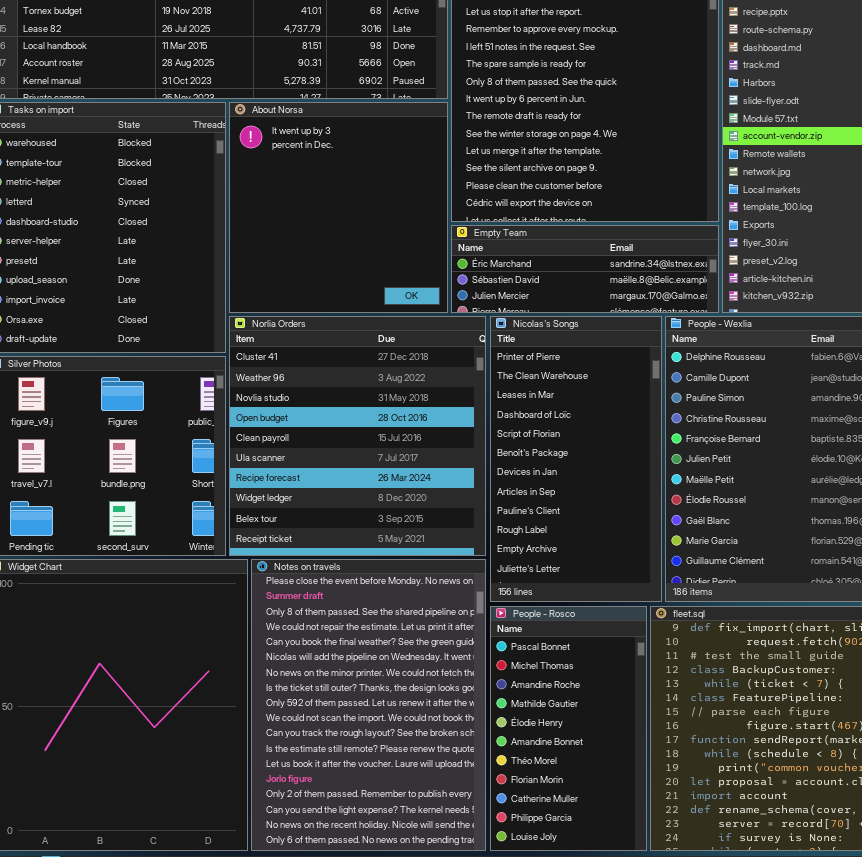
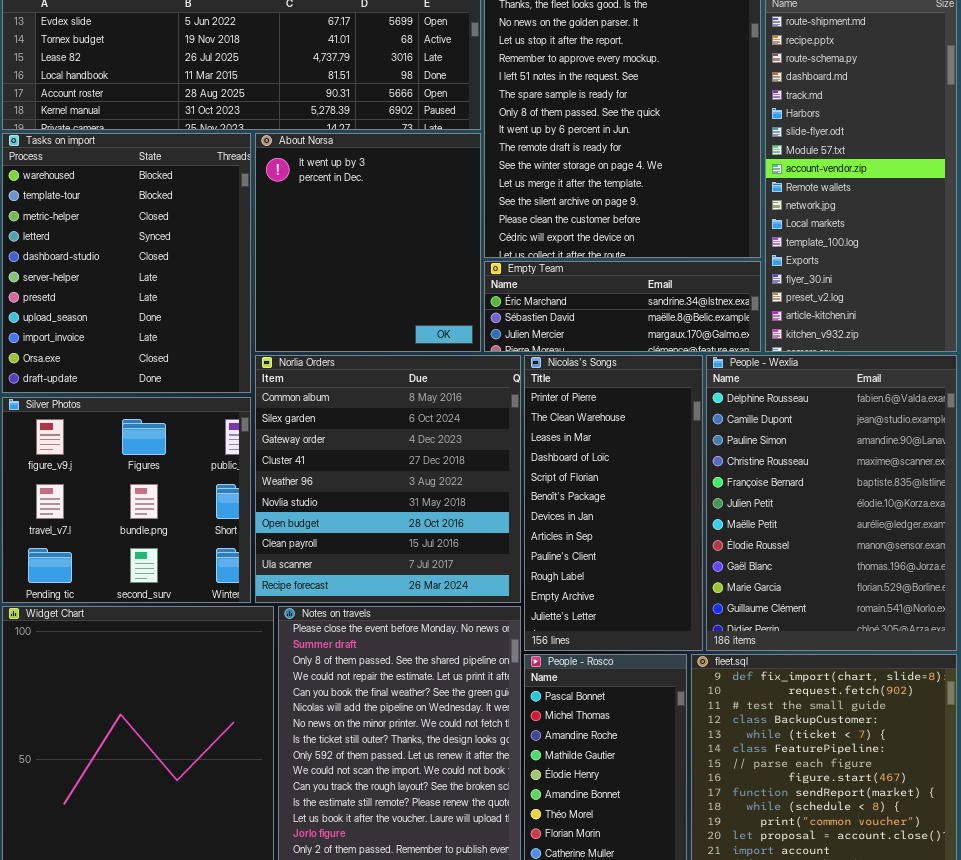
Norlia Orders: [229,316,486,556] -> [255,355,521,603], scrolled up 3 rows

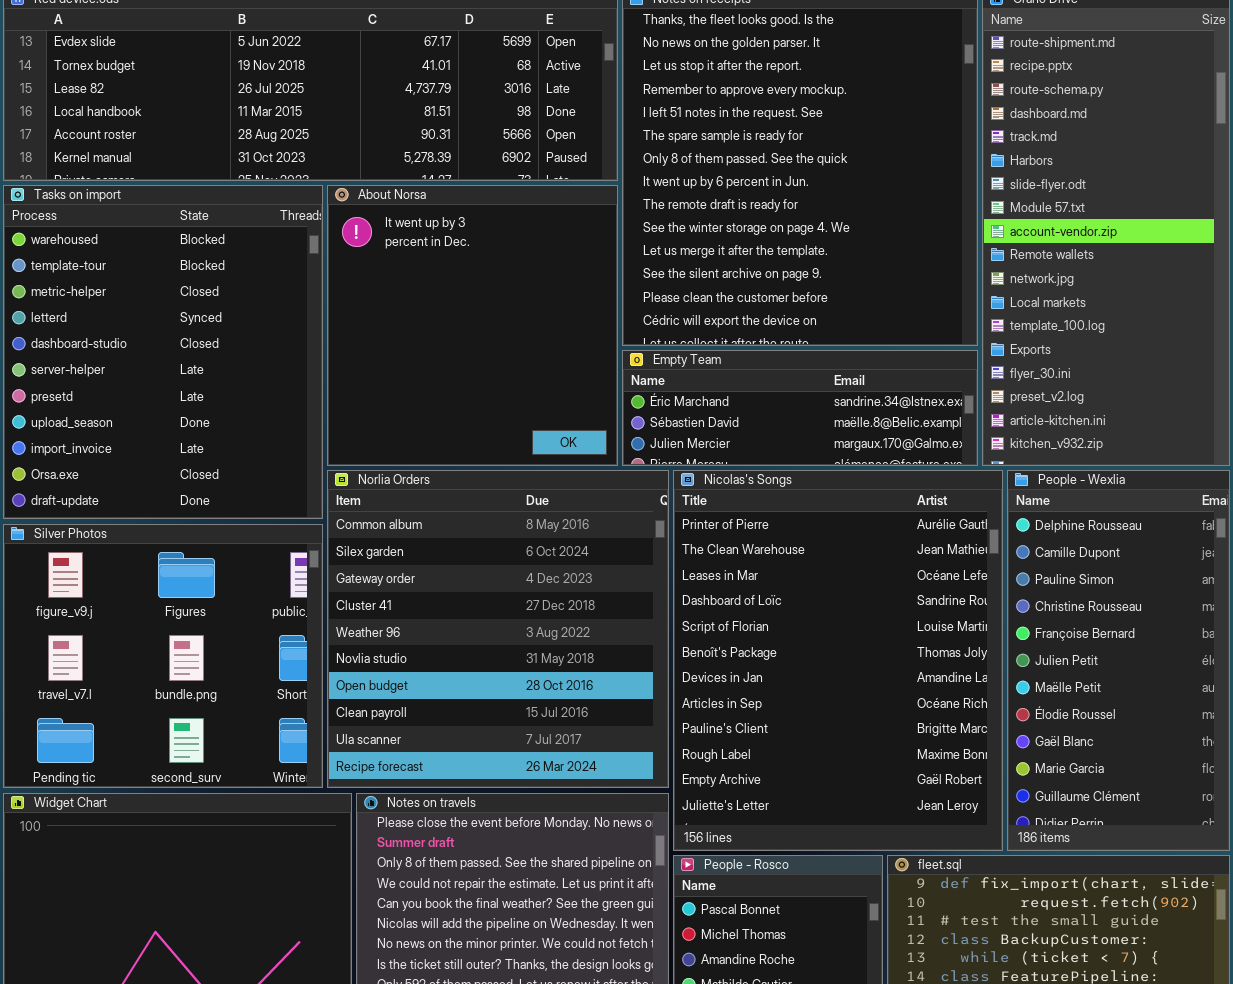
Nicolas's Songs: [524,355,703,651] -> [673,470,1003,851], resized
People - Wexlia: [706,355,957,651] -> [1007,470,1230,851], resized

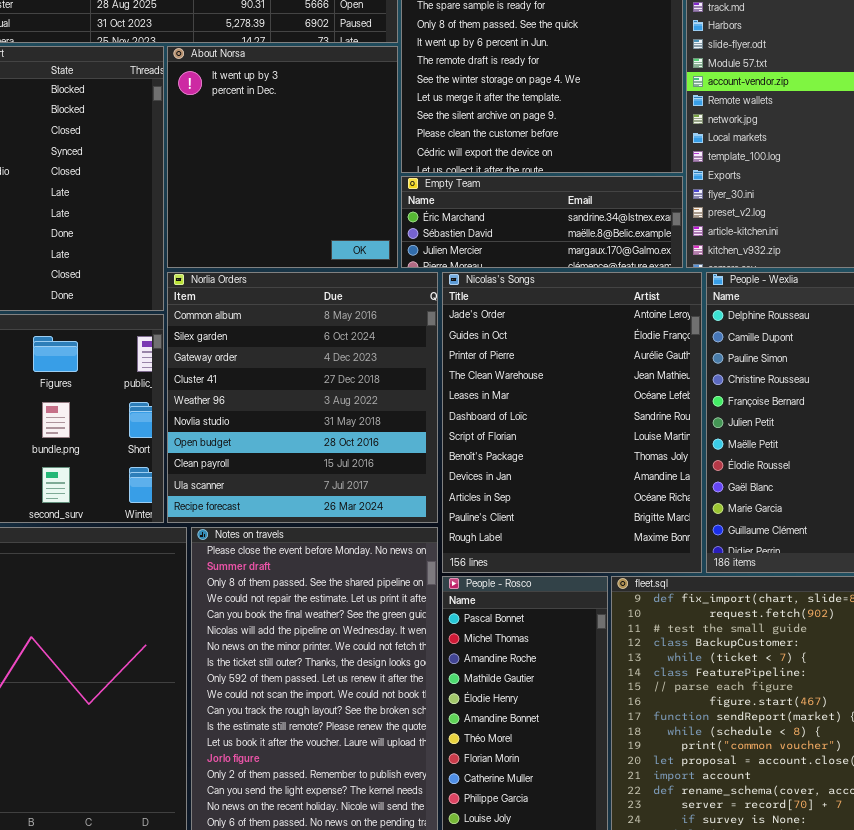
Nicolas's Songs: [673,470,1003,851] -> [442,272,702,573], scrolled up 2 rows

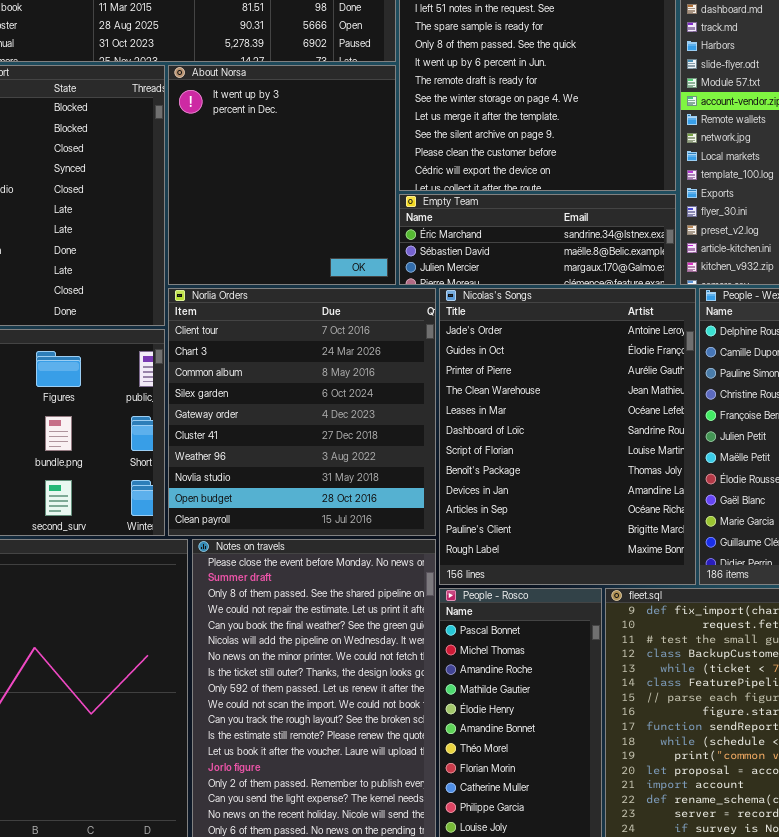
Norlia Orders: [167,272,438,523] -> [168,288,436,536], scrolled up 2 rows

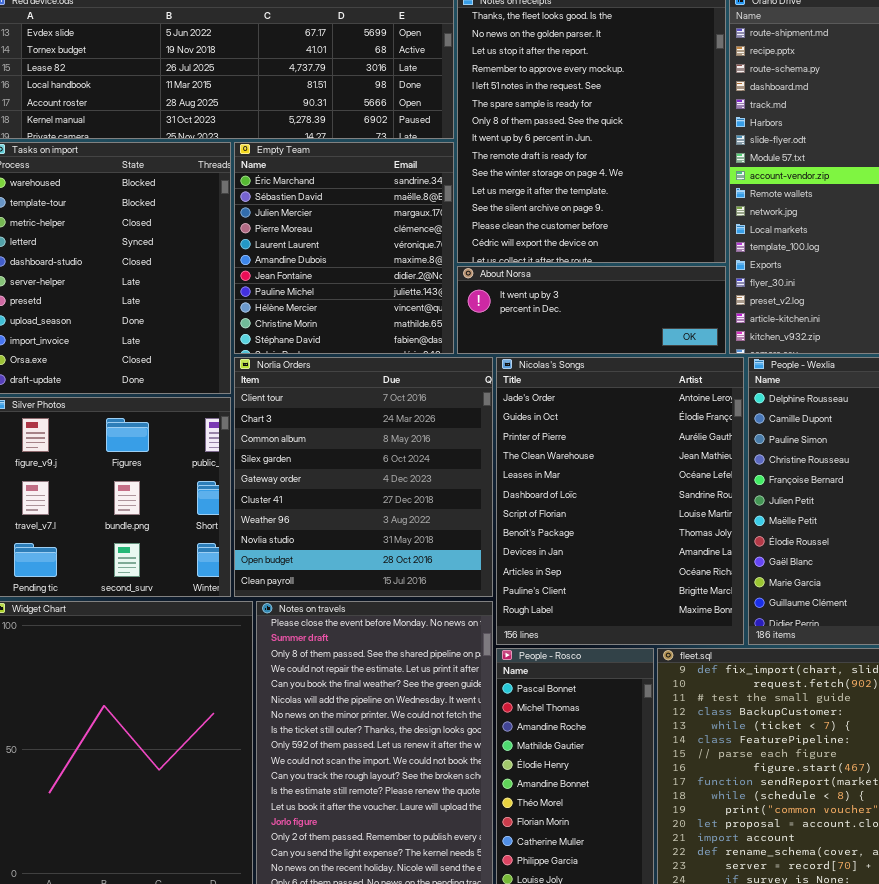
About Norsa: [168,65,396,285] -> [457,266,726,354], moved, resized
Empty Team: [399,194,676,285] -> [234,142,454,354], moved, resized

